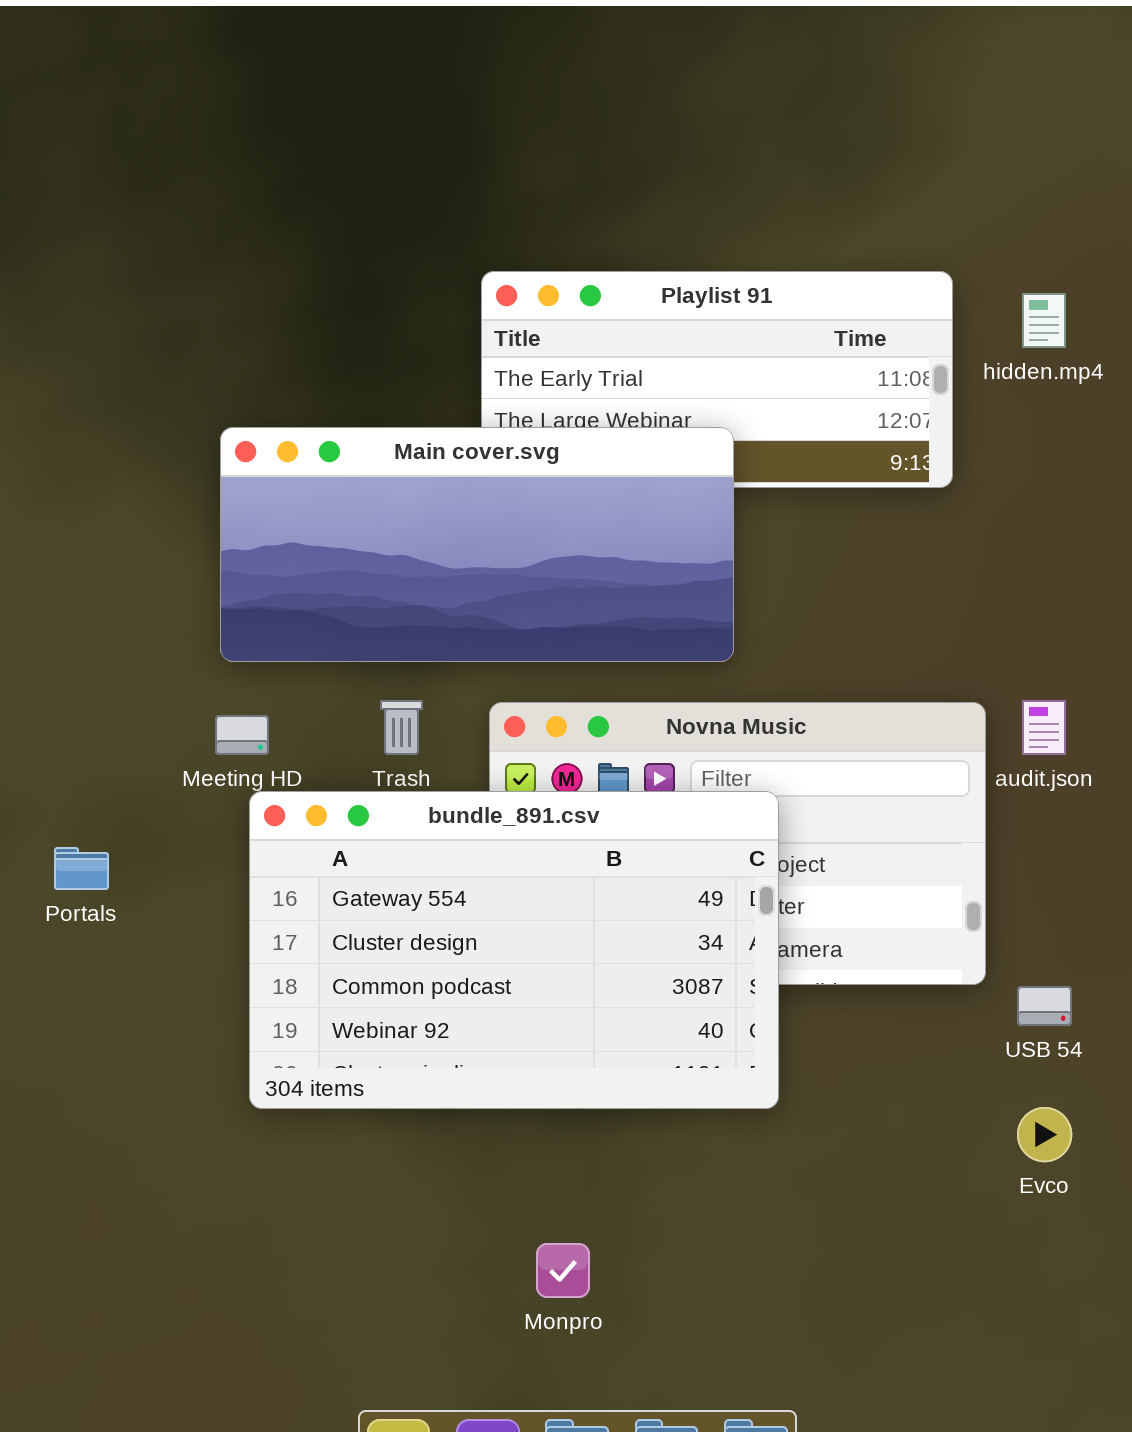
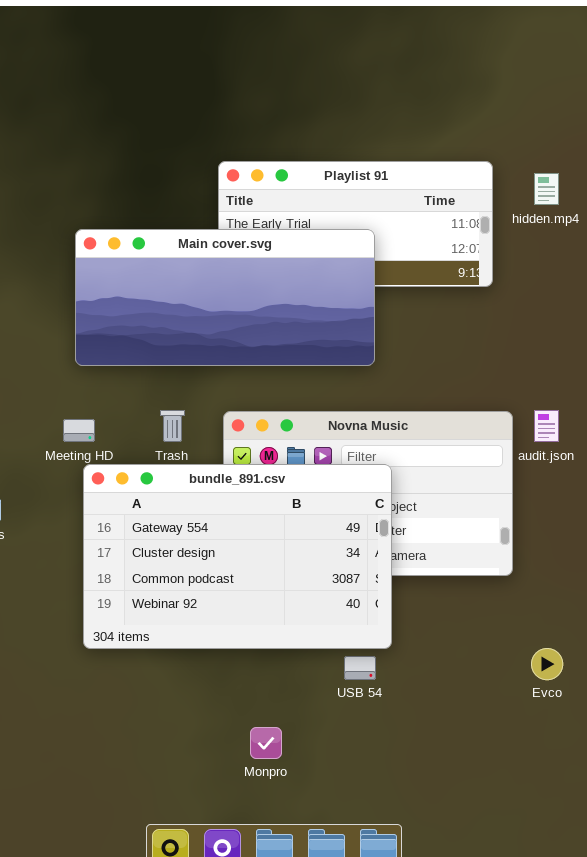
Main cover.svg: [220,427,734,662] -> [75,229,375,366], moved
USB 54: [1017,986,1072,1026] -> [344,656,376,680], moved

